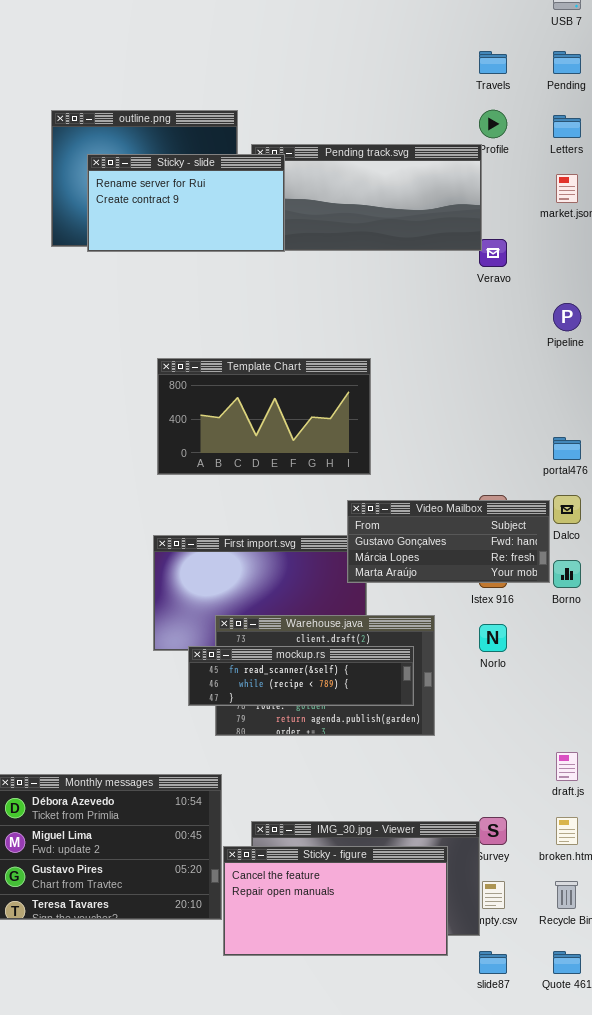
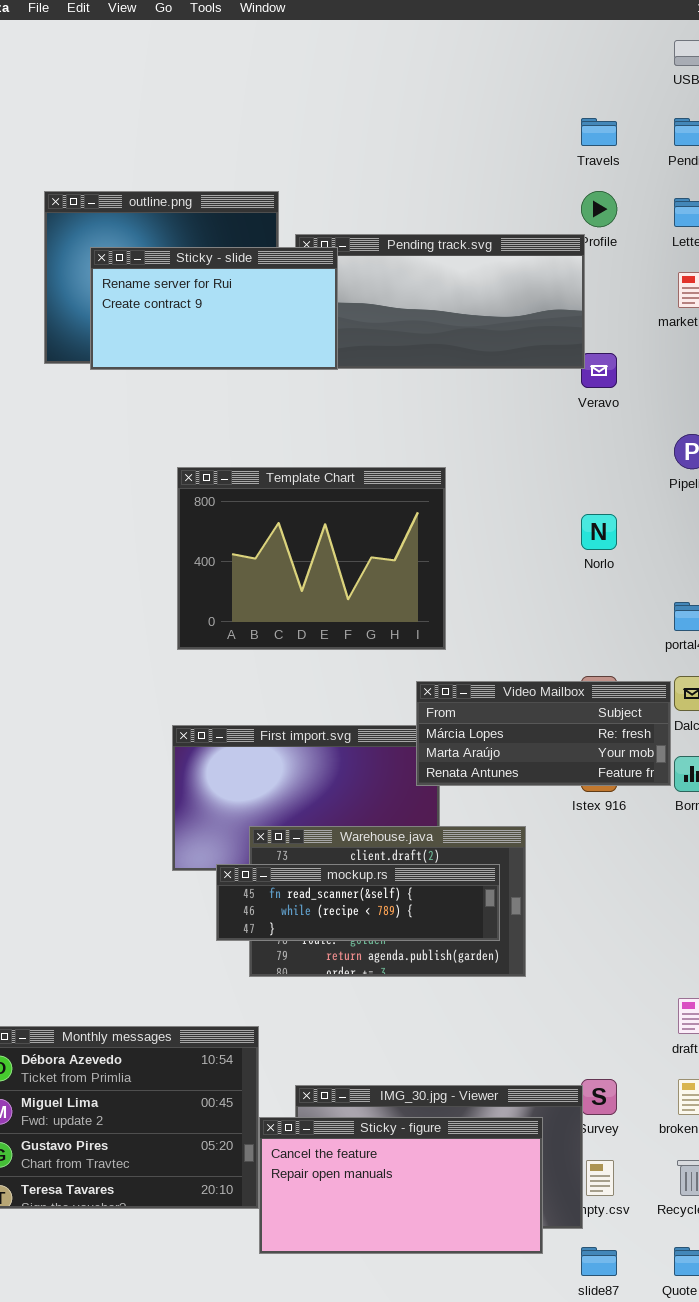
Template Chart: [157,358,371,475] -> [177,467,446,650], resized
Video Mailbox: [347,500,550,583] -> [416,681,671,786], scrolled down 1 row
Norlo: [479,624,507,652] -> [581,514,617,550], moved

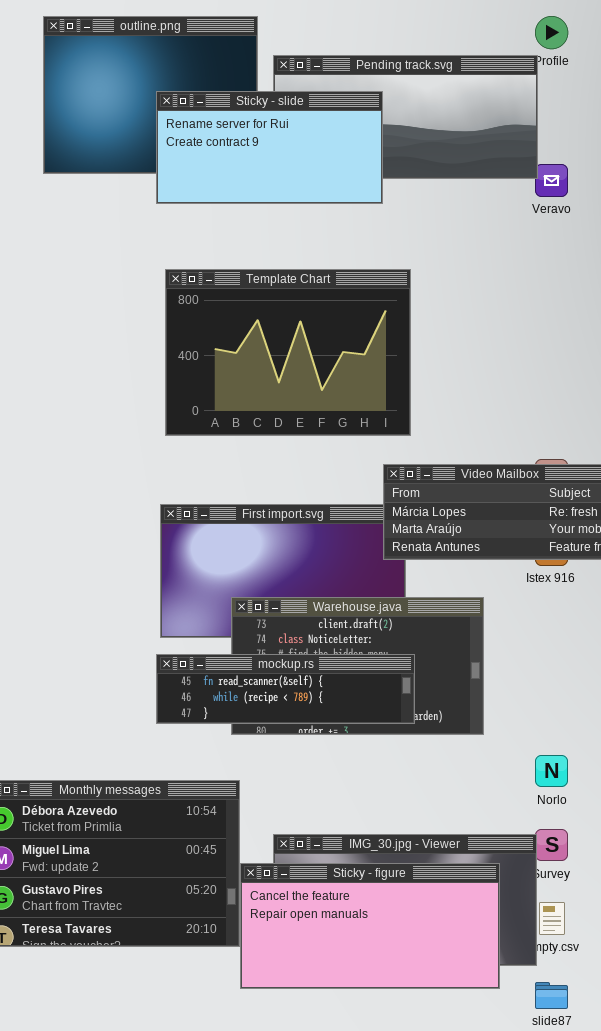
Sticky - slide: [90,247,338,370] -> [156,91,383,204], moved
Norlo: [581,514,617,550] -> [535,755,568,787], moved
mockup.rs: [216,864,500,941] -> [156,654,415,724], moved

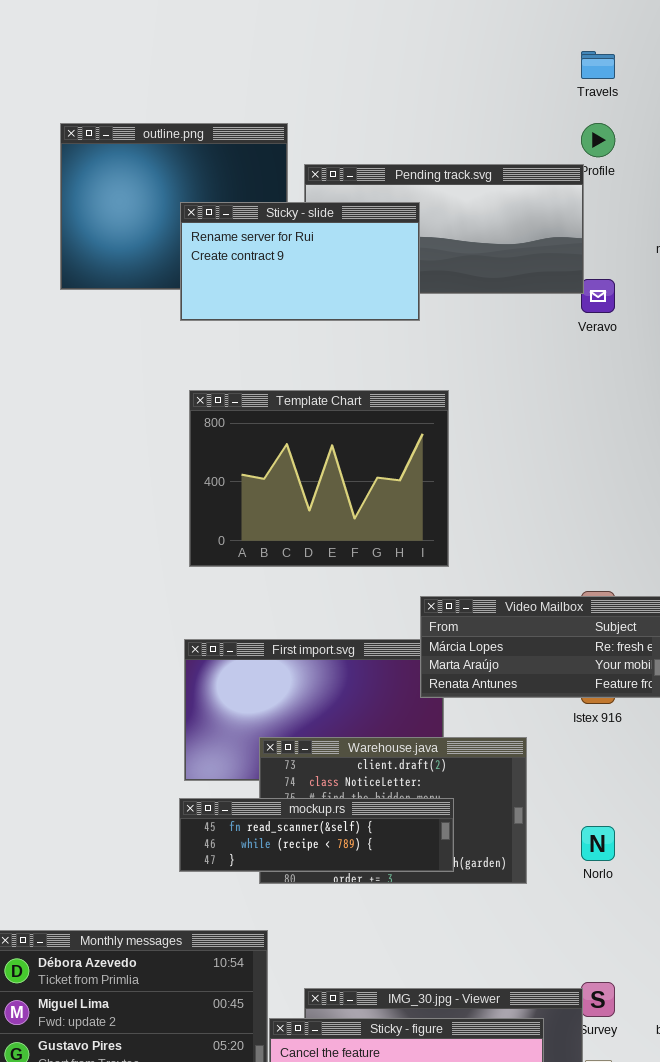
Norlo: [535,755,568,787] -> [581,826,615,861], moved

